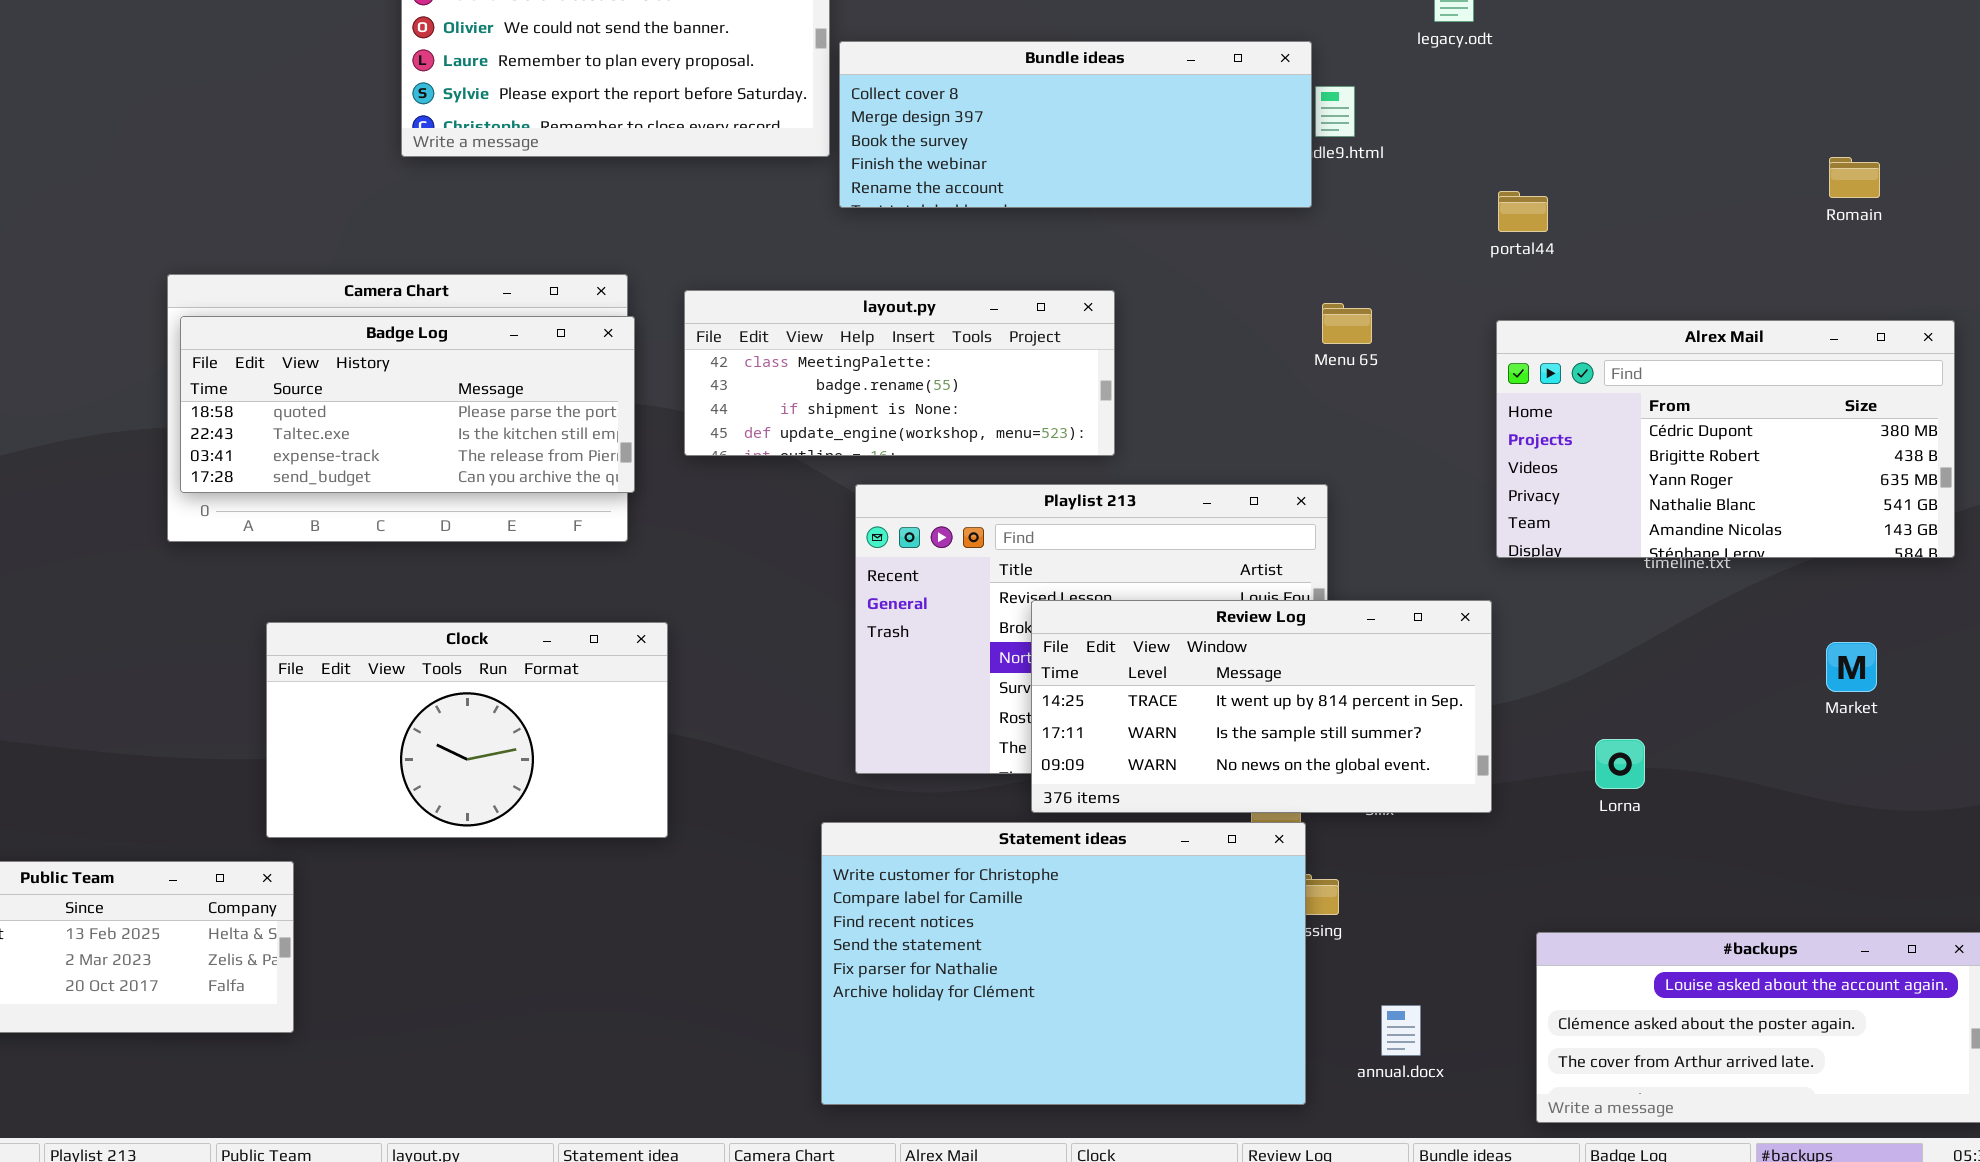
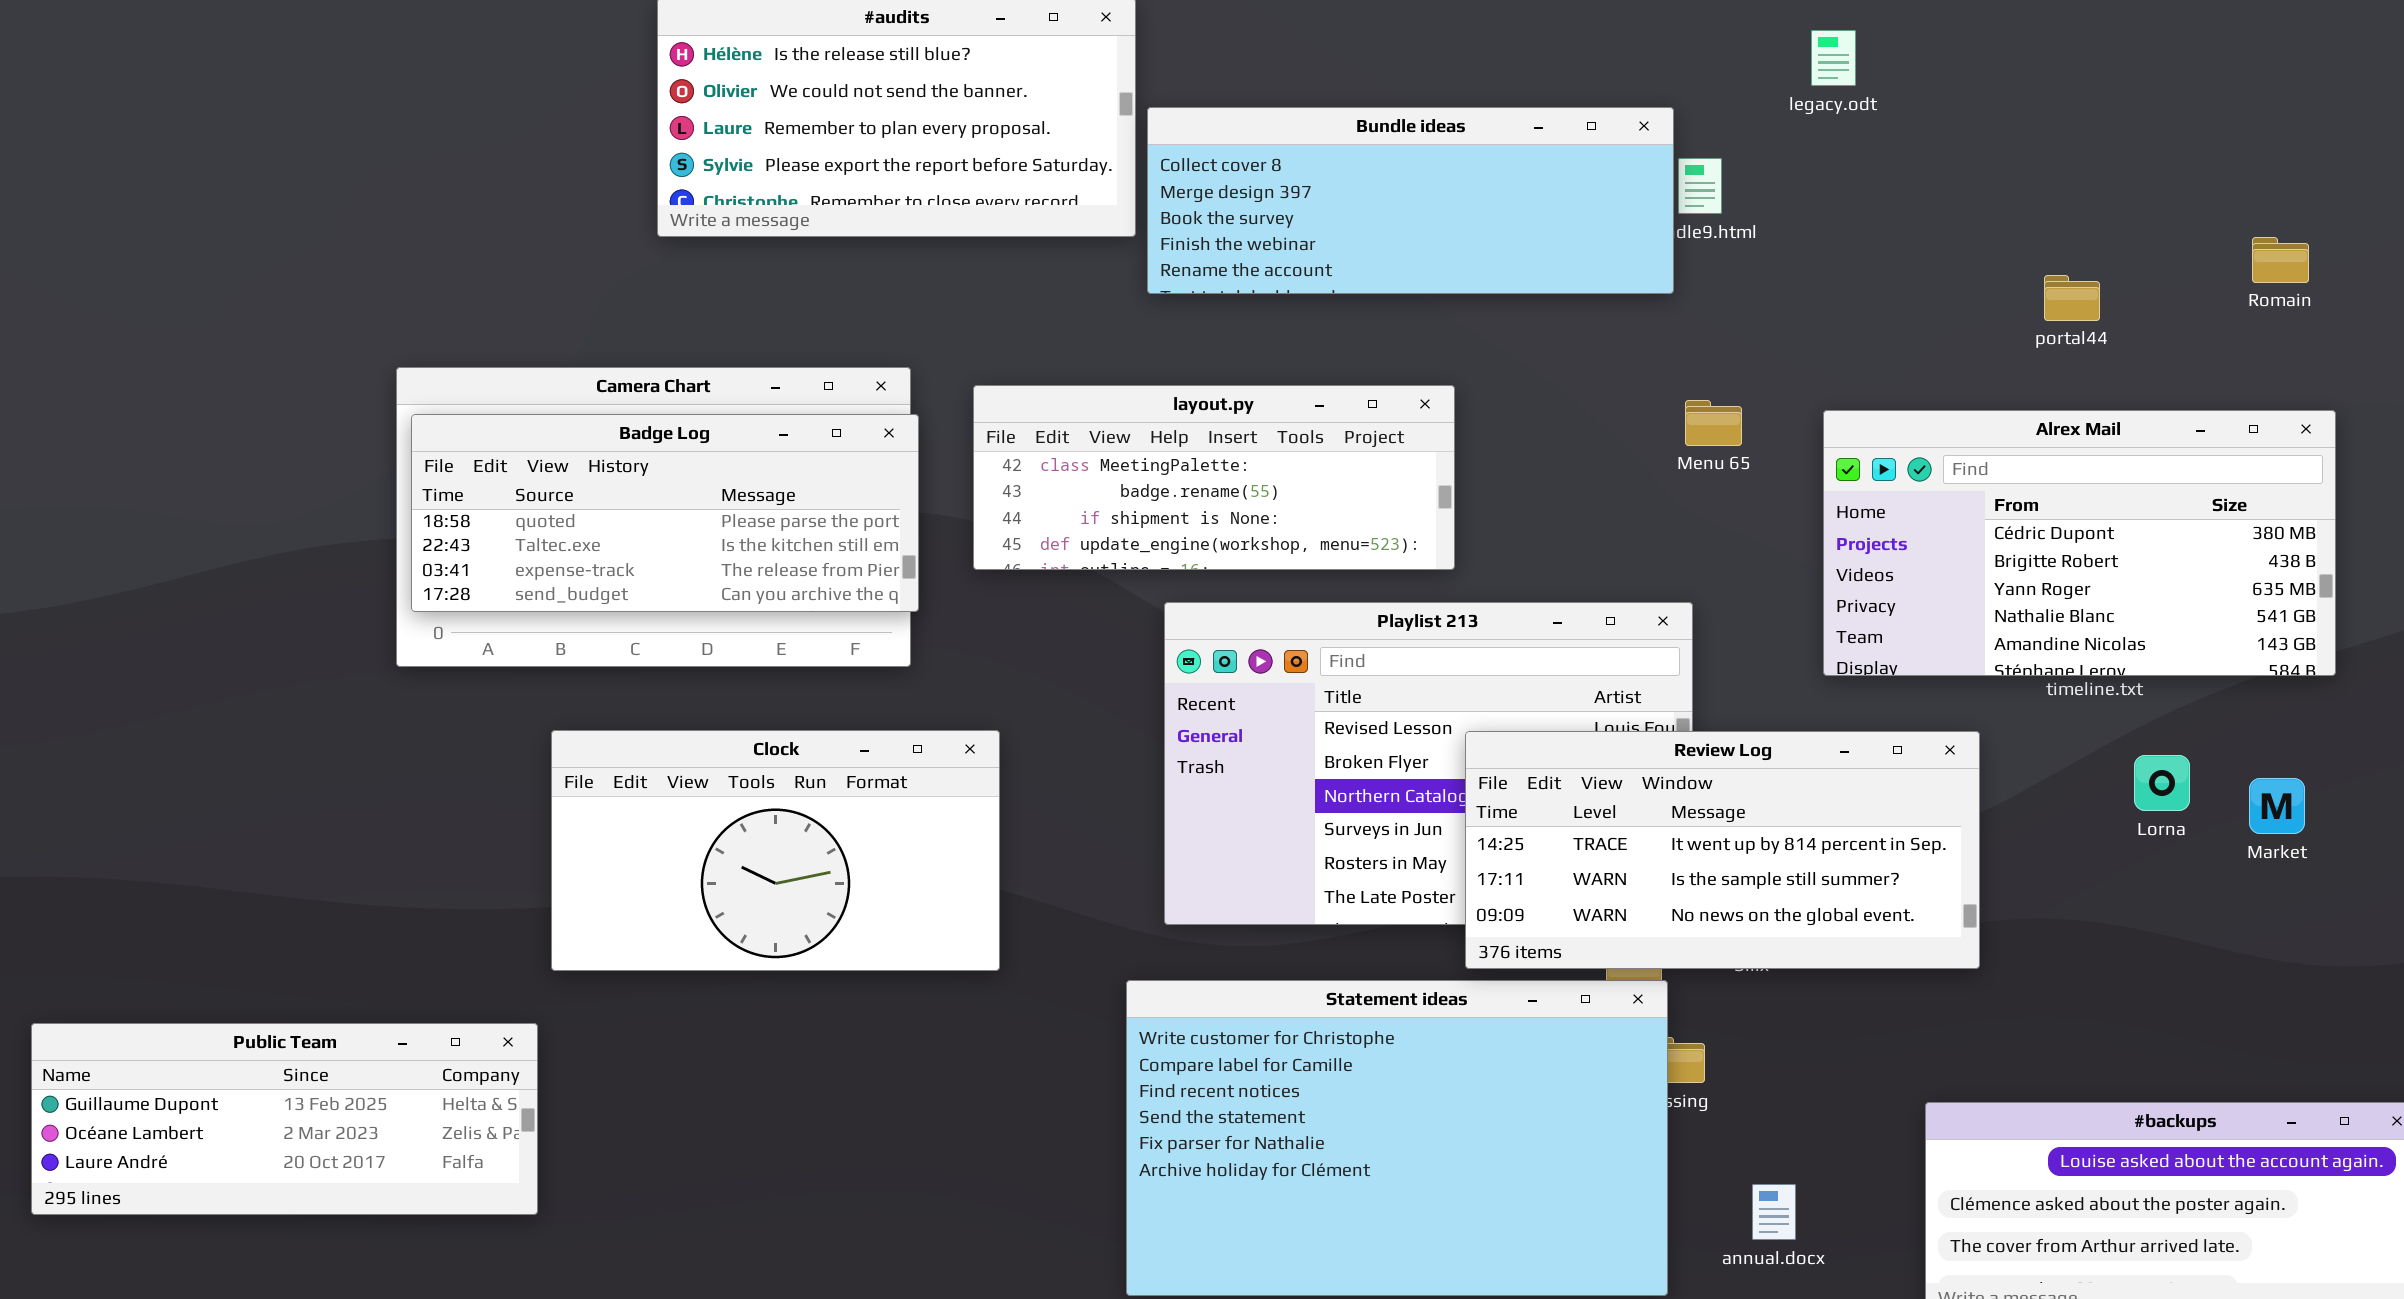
portal44: [1498,191,1548,232] -> [2044,275,2100,321], moved
Alrex Mail: [1496,320,1955,558] -> [1823,410,2336,676], moved
Review Log: [1031,600,1492,813] -> [1465,731,1980,969], moved
Clock: [266,622,668,838] -> [551,730,1000,971], moved
Lorna: [1595,739,1645,789] -> [2134,755,2190,811], moved

